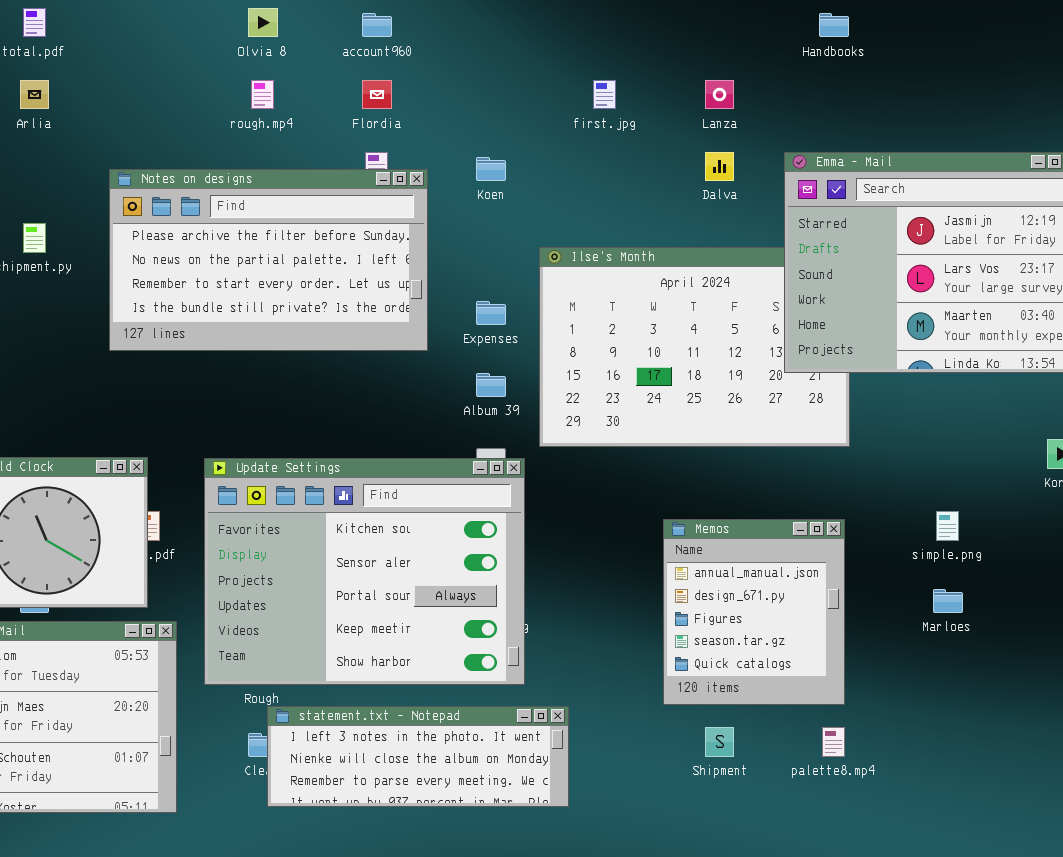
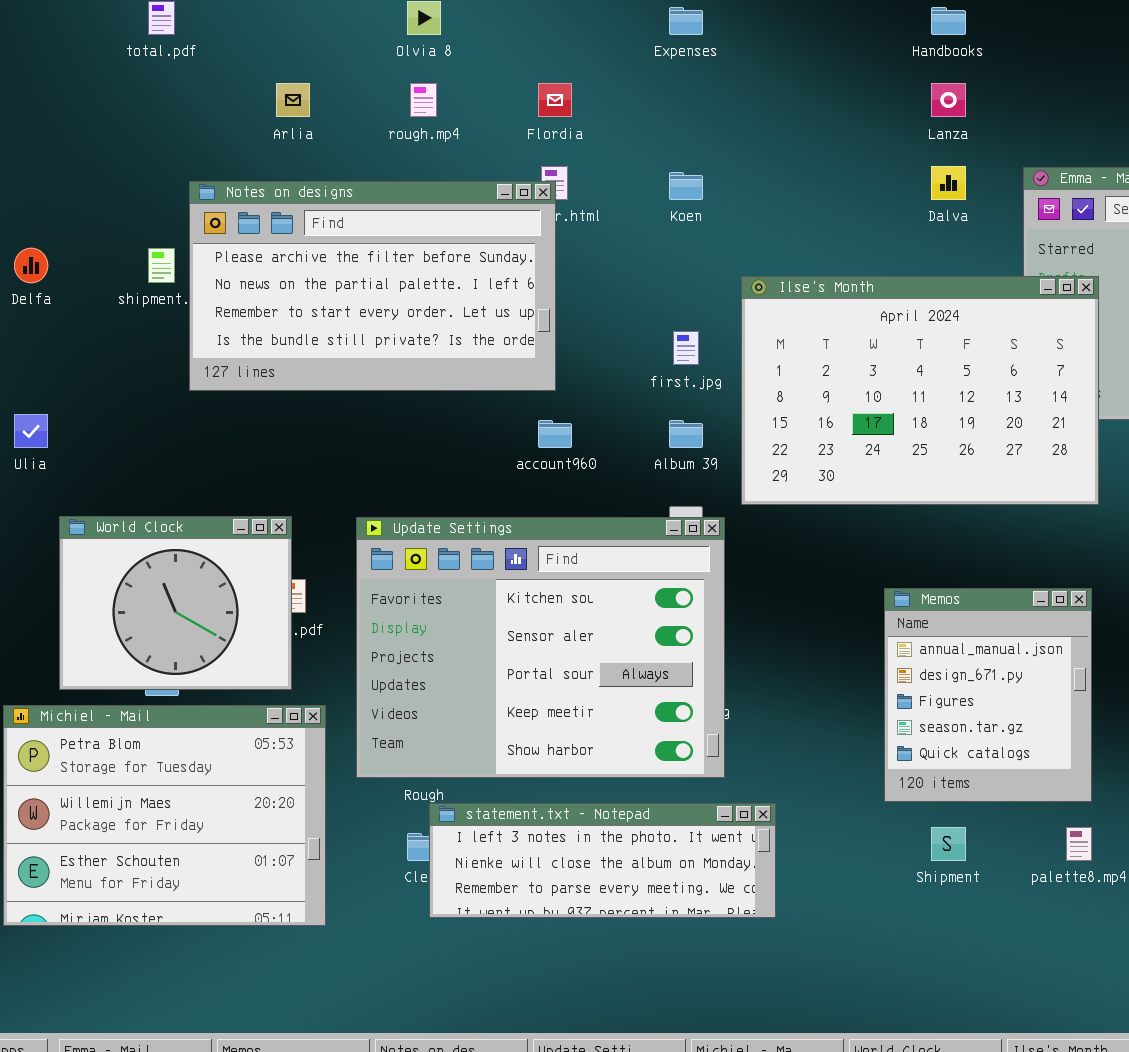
account960: [362,13,392,37] -> [538,420,572,448], moved
Handbooks: [819,13,849,37] -> [931,7,966,35], moved
Arlia: [20,80,49,109] -> [276,83,310,117], moved
first.jpg: [593,80,616,109] -> [673,331,699,365], moved
Notes on designs: [109,169,428,351] -> [189,181,556,391], moved
Ilse's Month: [539,247,850,447] -> [741,276,1099,505], raised
Expenses: [476,301,506,325] -> [669,7,703,35], moved

